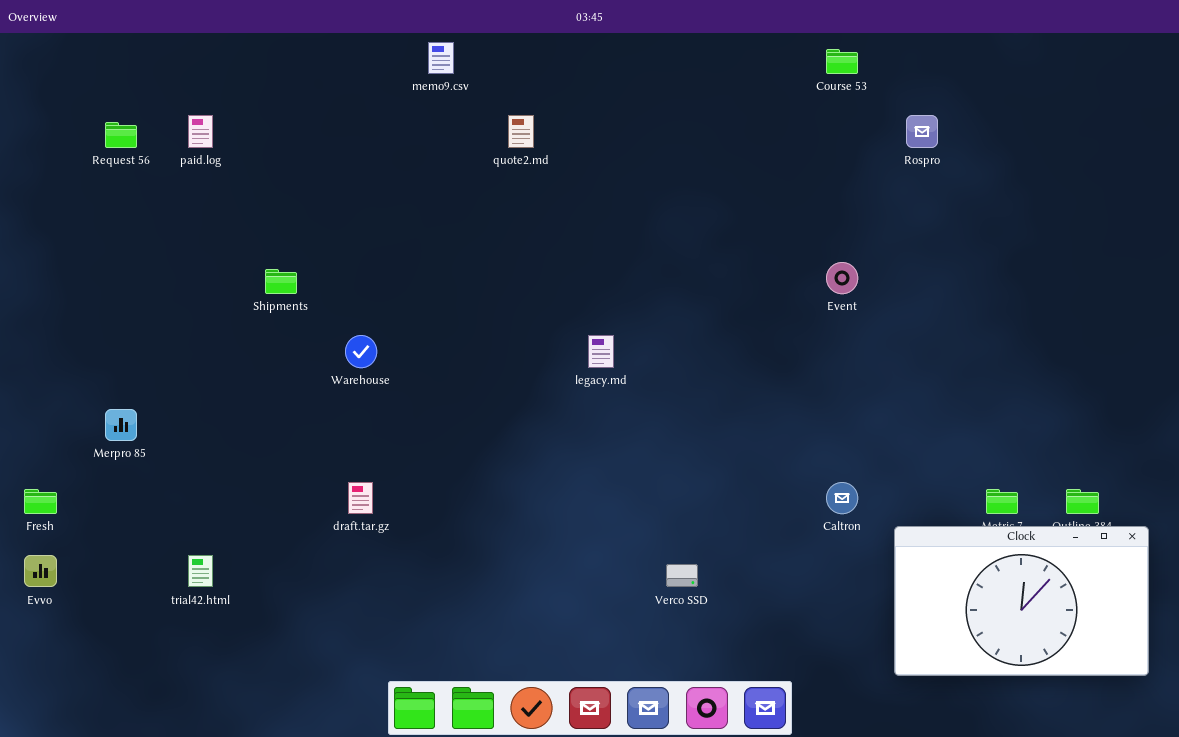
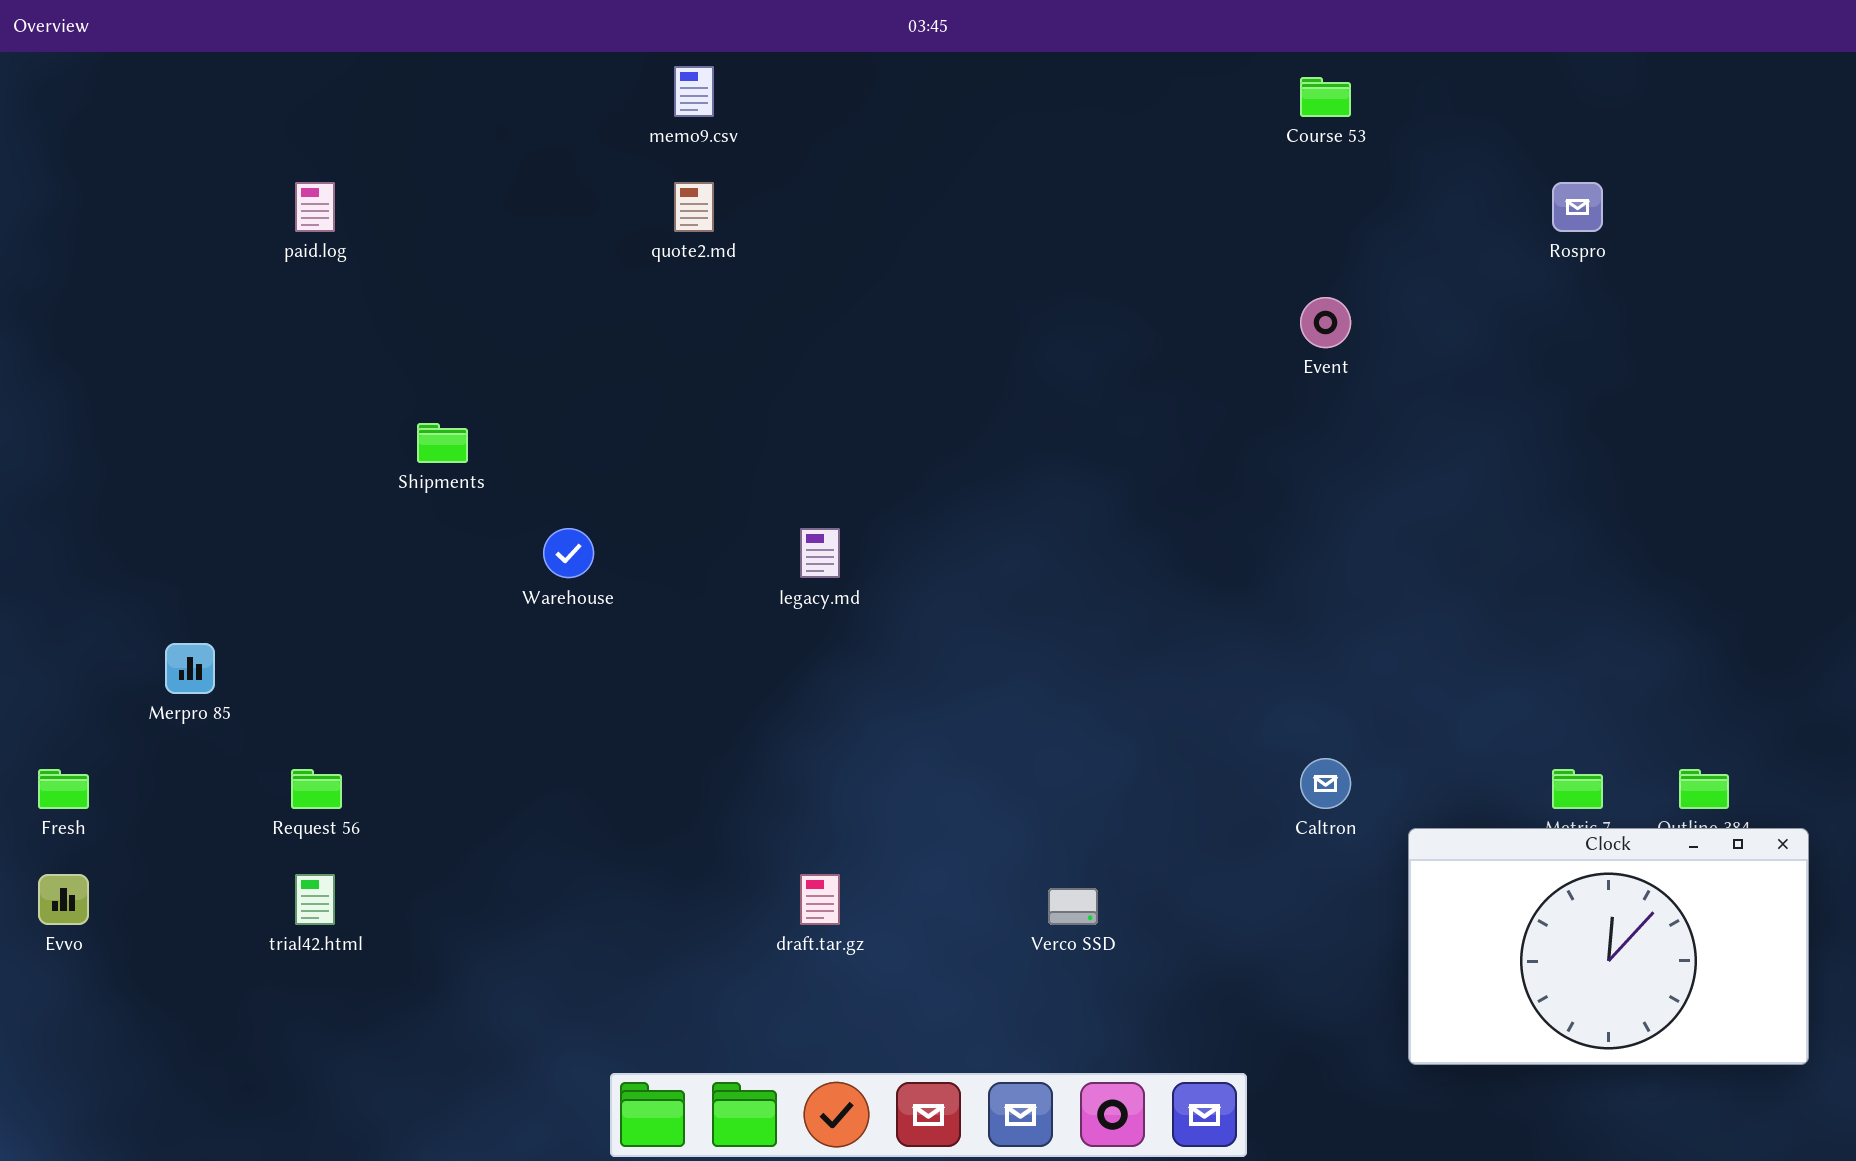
quote2.md: [508,115,534,148] -> [674,182,714,232], moved
Rospro: [906,115,938,148] -> [1552,182,1603,232], moved
Request 56: [105,122,137,148] -> [291,769,342,809], moved
Event: [826,262,858,294] -> [1300,297,1351,348], moved
legacy.md: [588,335,614,368] -> [800,528,840,578], moved
draft.tar.gz: [348,482,373,514] -> [800,874,840,925], moved

